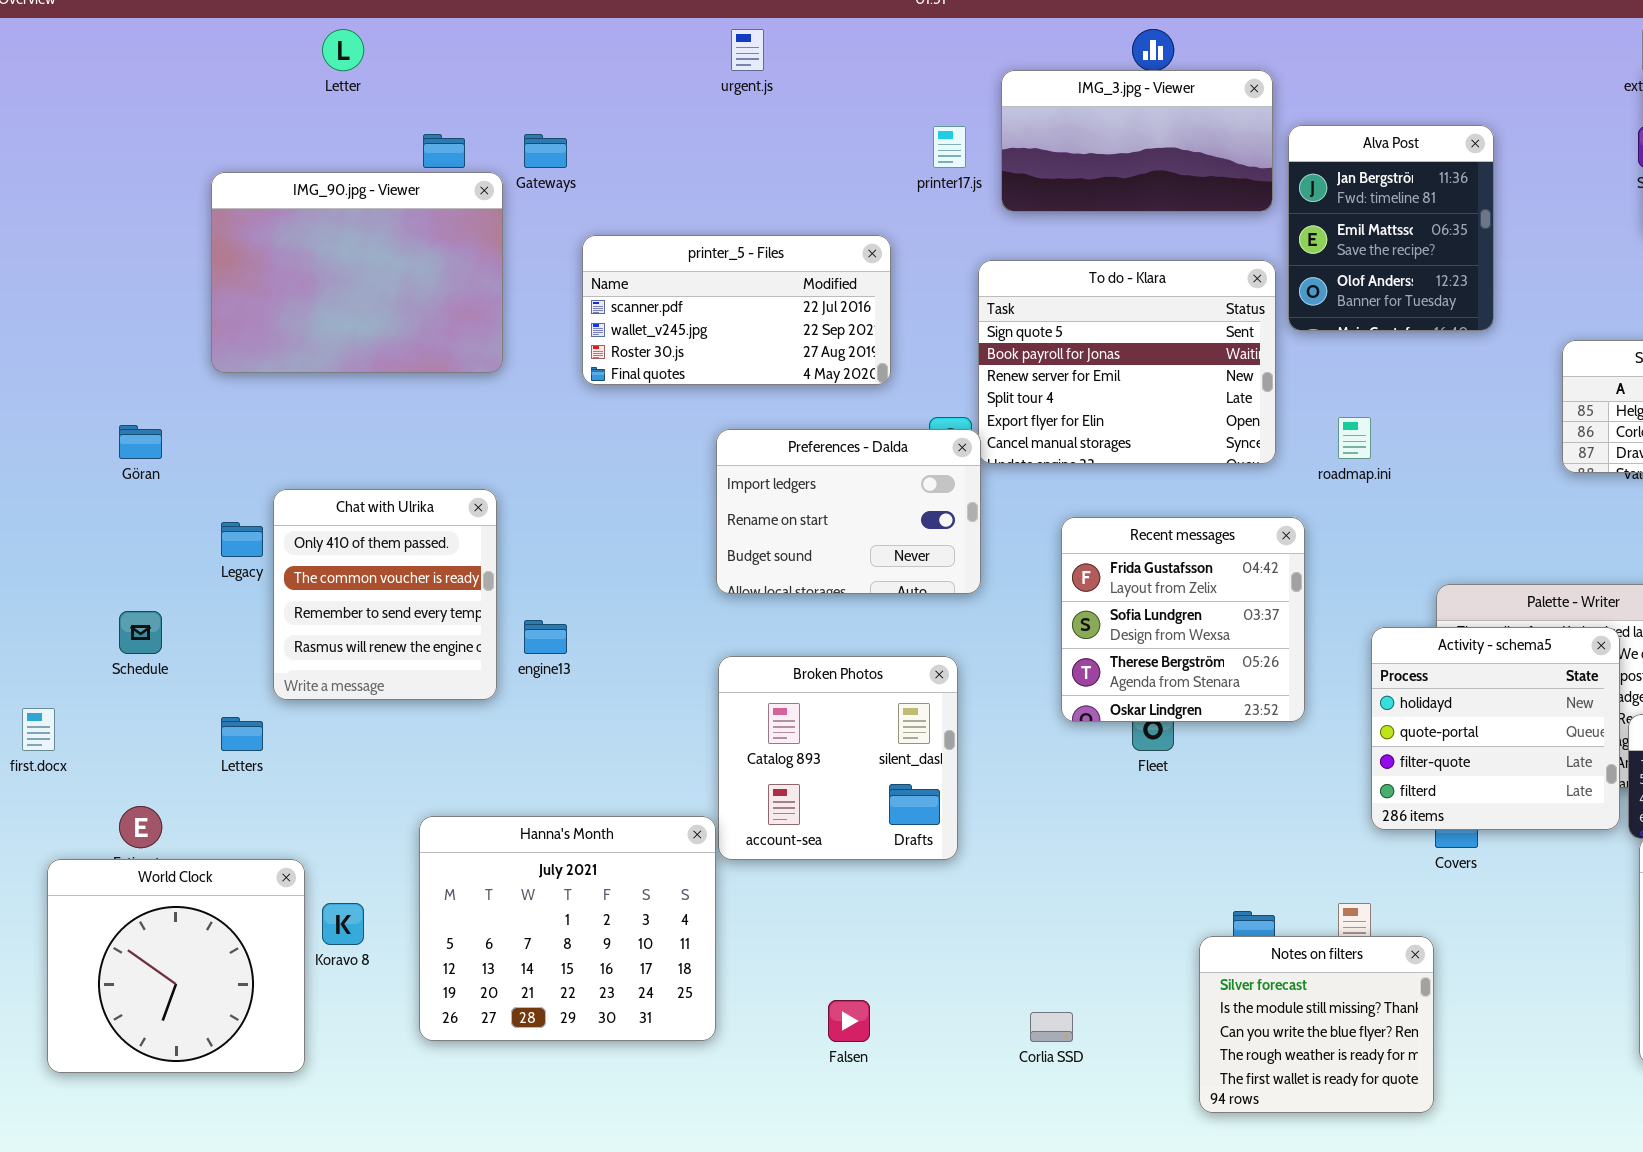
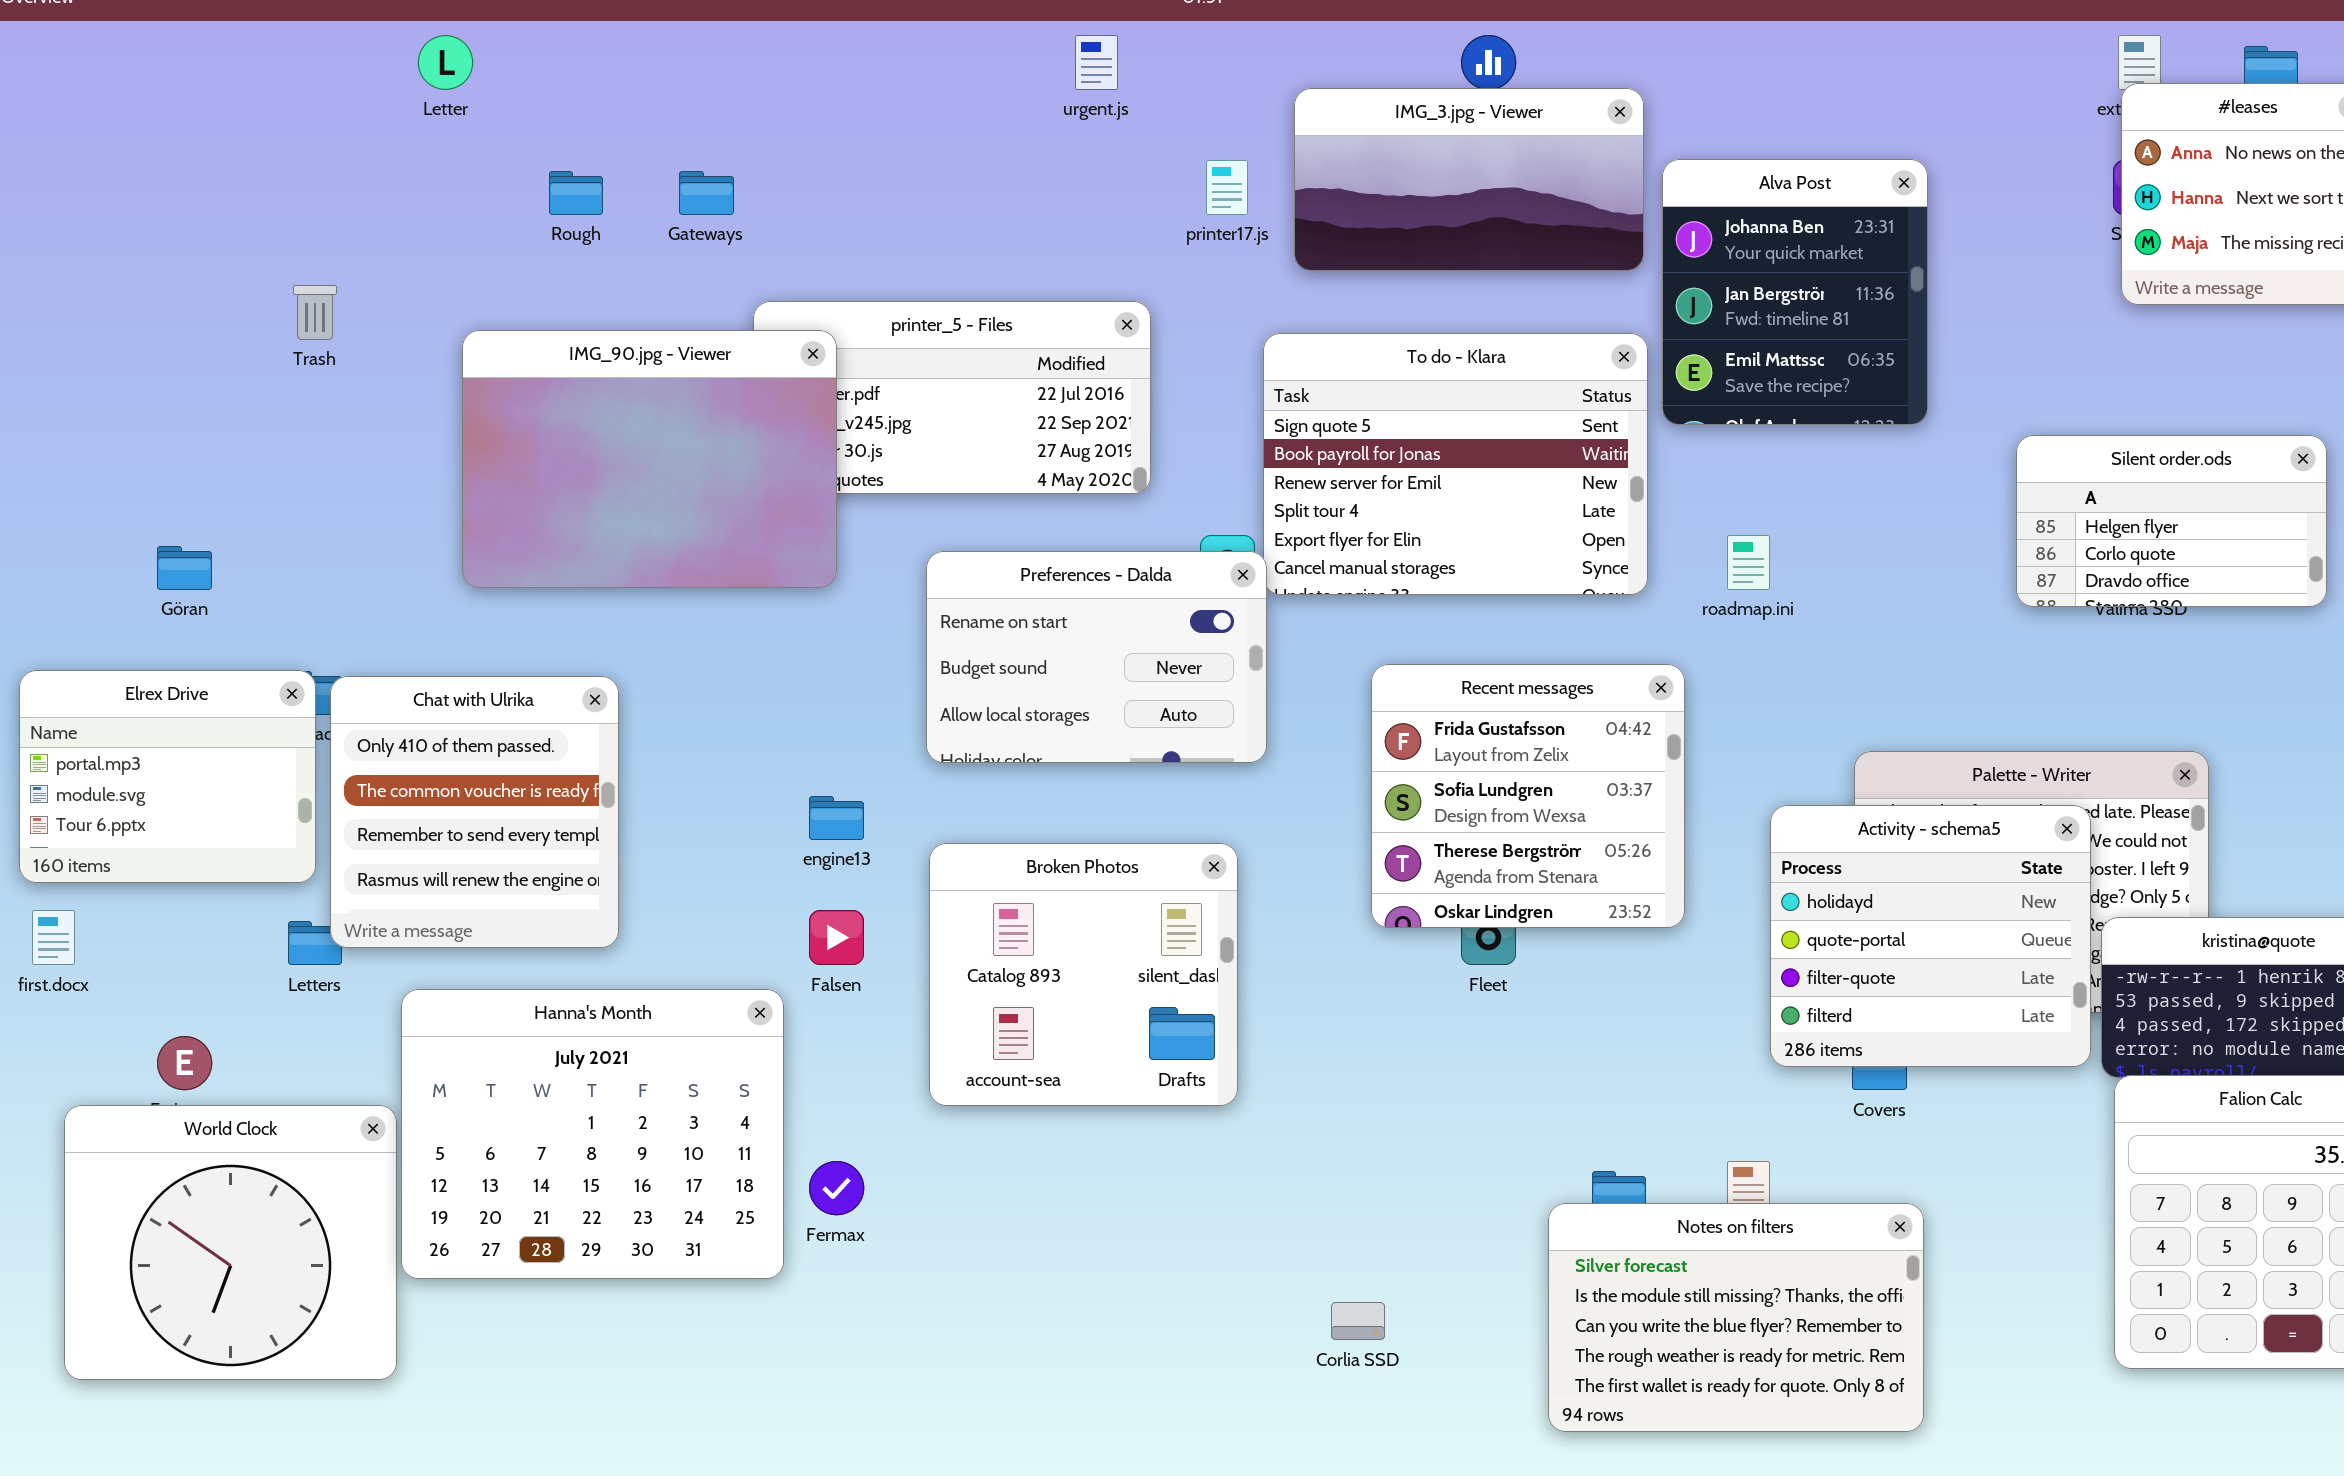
urgent.js: [731,29,764,71] -> [1075,35,1118,90], moved
Alva Post: [1288,125,1494,331] -> [1662,159,1928,425], scrolled up 1 row
IMG_90.jpg - Viewer: [211,172,503,373] -> [462,330,837,588], moved
Preferences - Dalda: [716,429,981,594] -> [926,551,1267,763], scrolled down 1 row
Chat with Ulrika: [273,489,497,700] -> [330,676,619,948], moved
Elrex Drive: none -> [19,670,316,883], opened
engine13: [524,620,567,654] -> [809,796,864,840], moved
Hanna's Month: [419,816,716,1041] -> [401,989,784,1279], moved
Notes on filters: [1199,936,1434,1113] -> [1548,1203,1924,1432], resized
Falsen: [828,1000,870,1042] -> [809,910,864,965], moved

